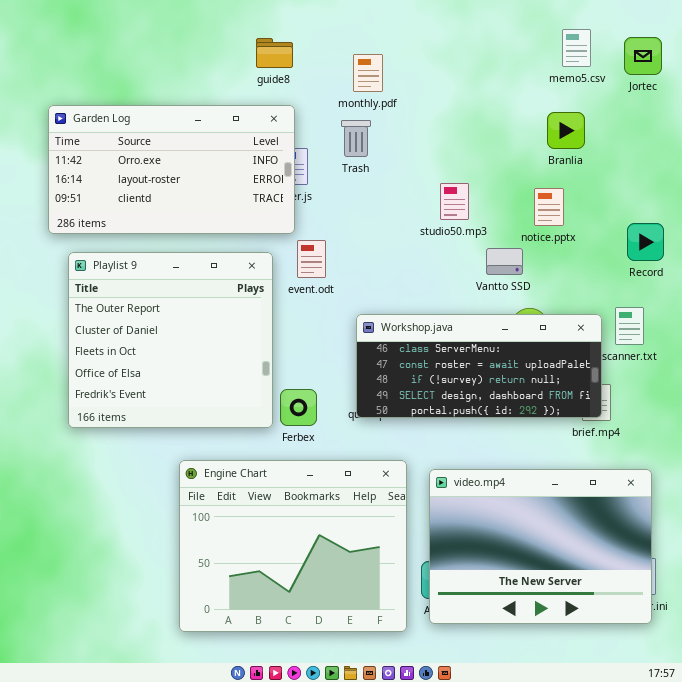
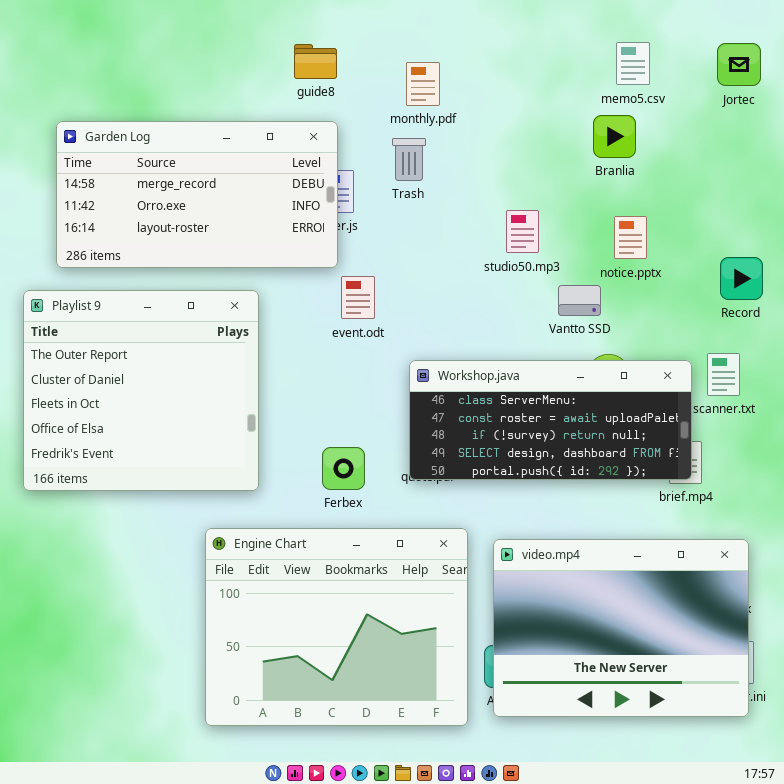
memo5.csv: [562,29,591,67] -> [616,42,650,85], moved
Garden Log: [48,105,295,234] -> [56,121,338,268], scrolled up 1 row
Branlia: [547,112,585,149] -> [593,115,636,158], moved
Playlist 9: [68,252,273,428] -> [23,290,259,491], moved

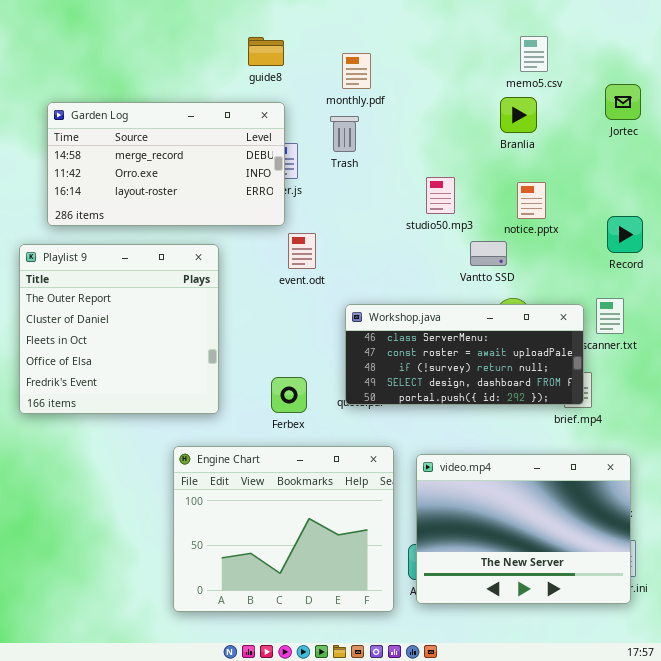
Jortec: [717,43,761,86] -> [605,84,641,120], moved

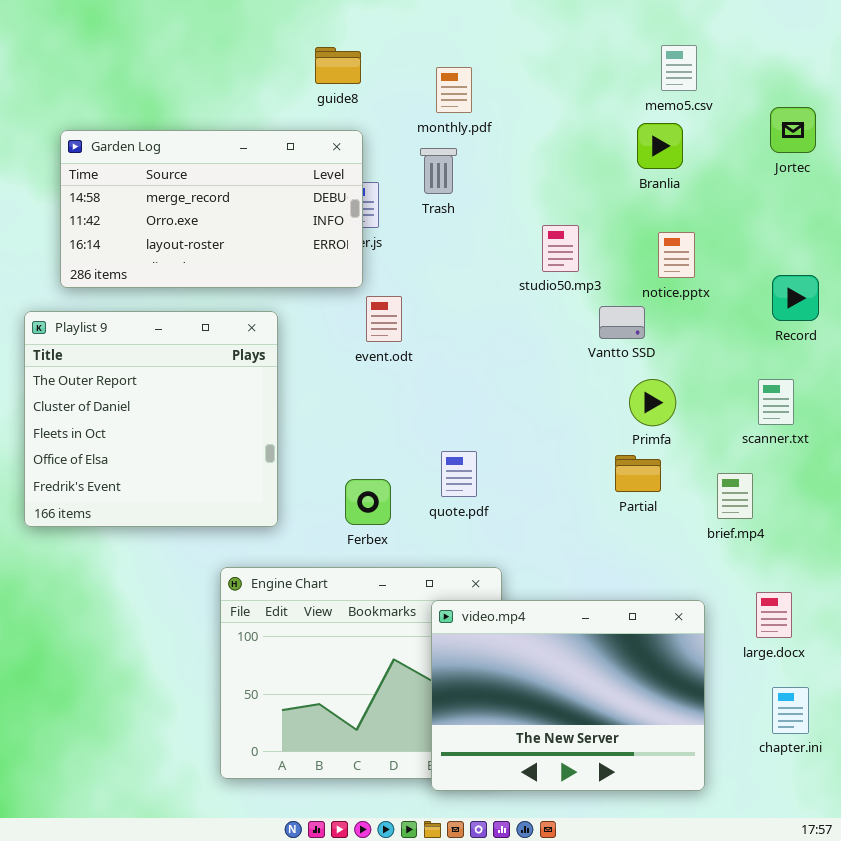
Workshop.java: [345,304,584,405] -> none, closed
video.mp4: [416,454,631,604] -> [431,600,705,791], moved

